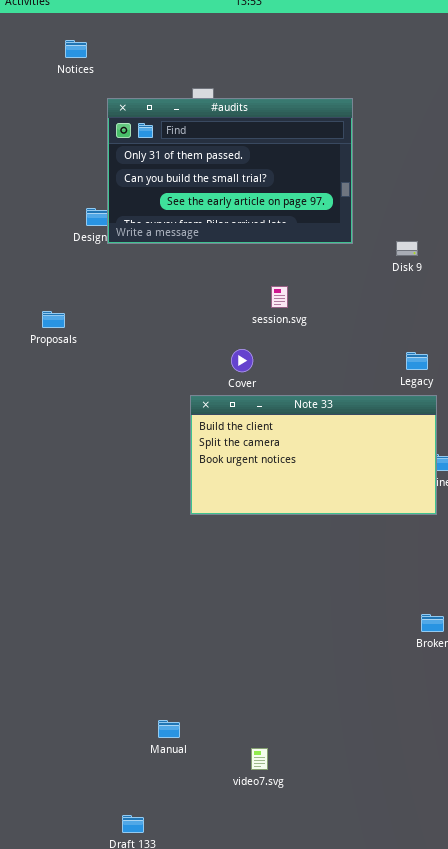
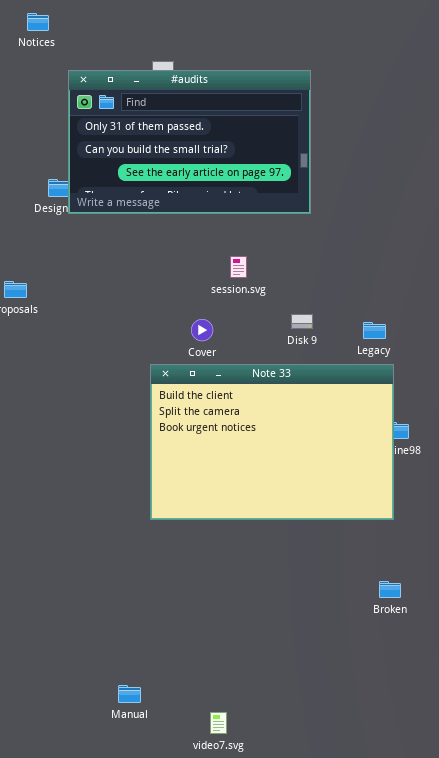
Disk 9: [396,241,418,256] -> [291,314,313,329], moved
Note 33: [190,395,437,515] -> [150,364,394,520], resized

